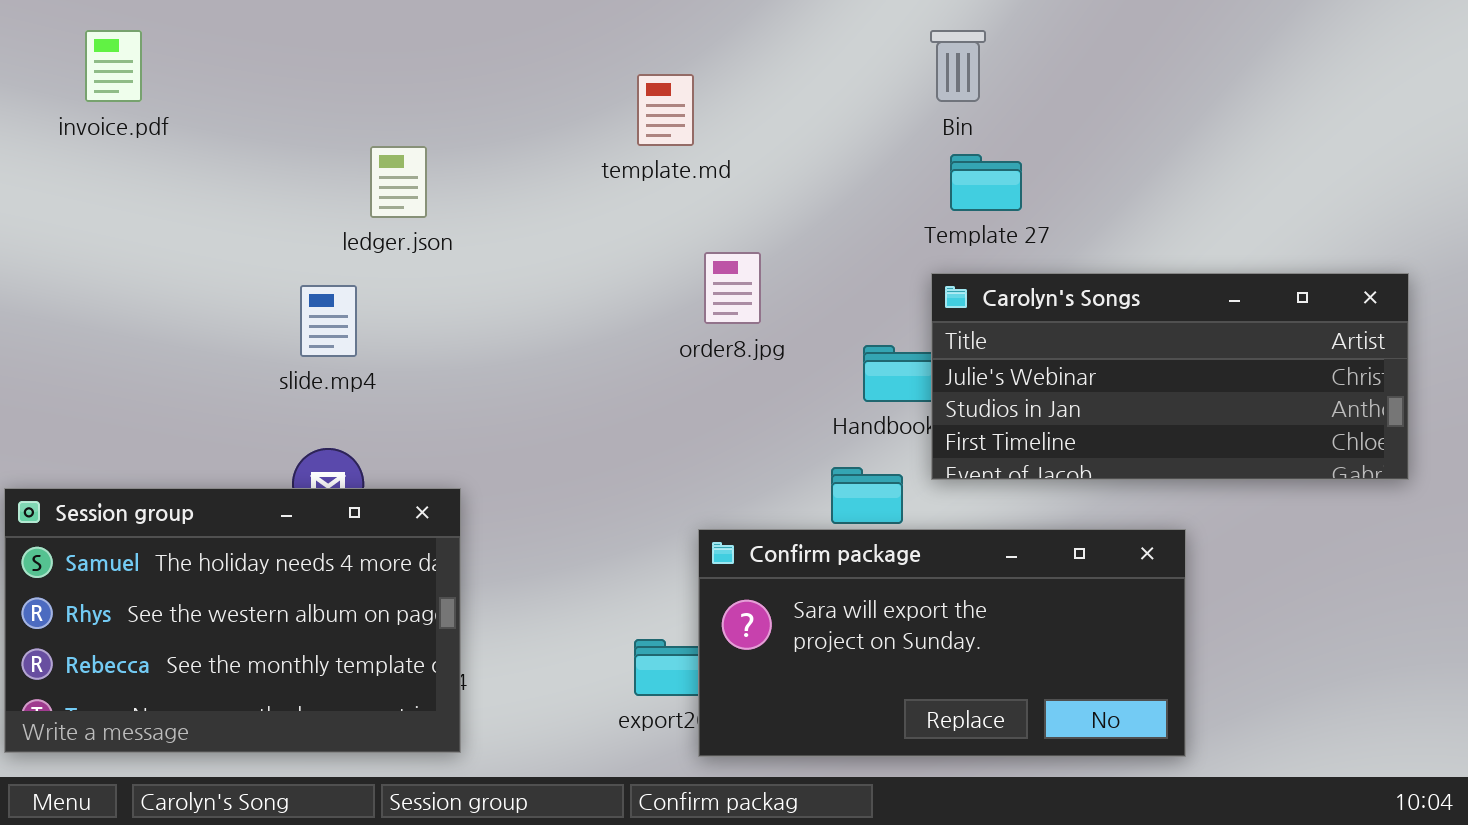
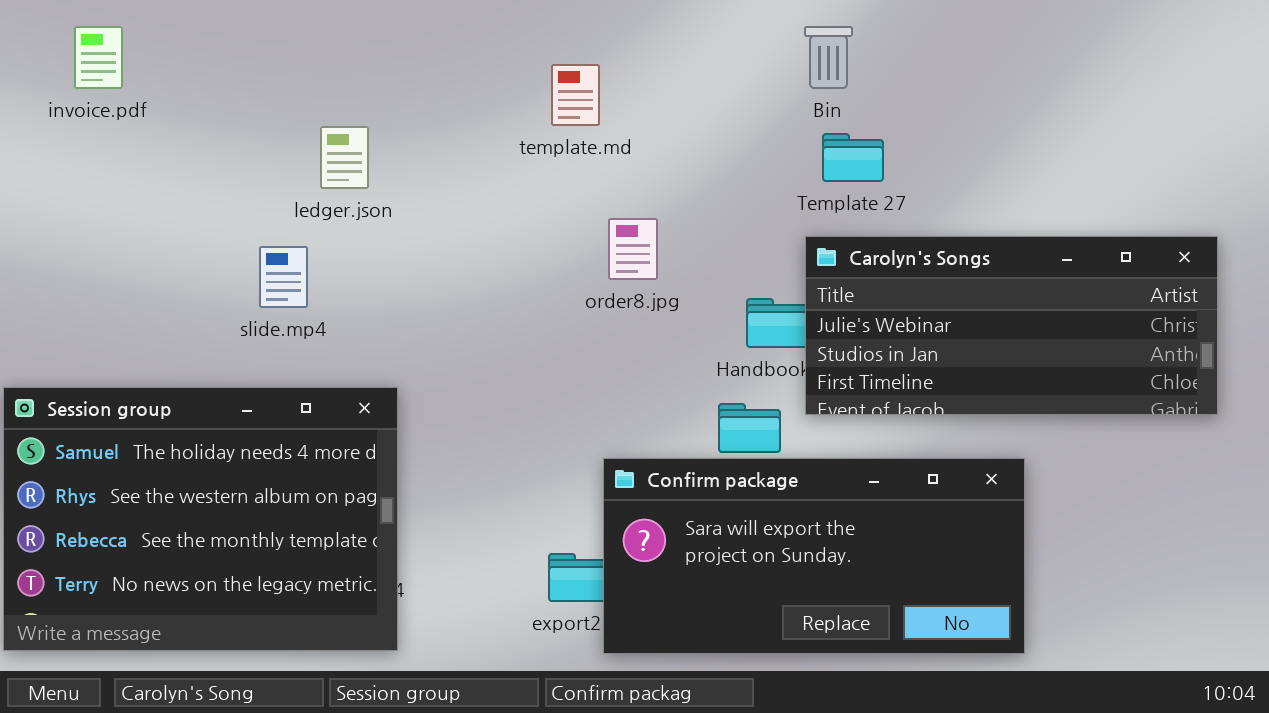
Session group: [4,488,461,753] -> [3,387,398,651], resized

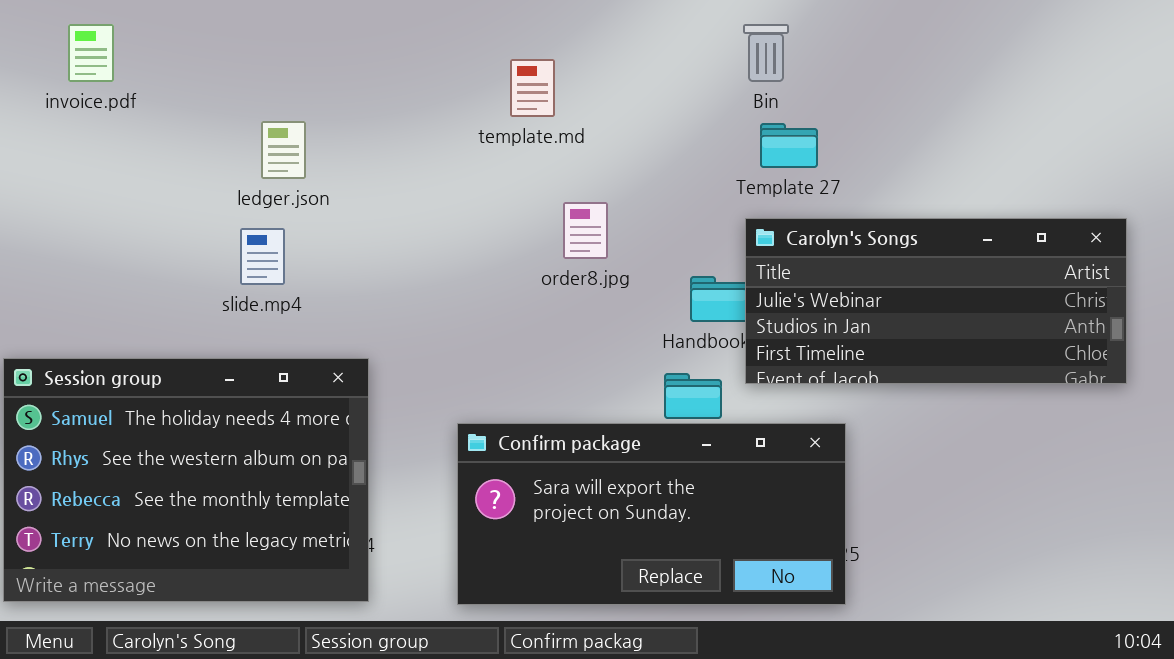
ledger.json: [320,126,369,189] -> [261,121,306,179], moved
Confirm package: [603,458,1025,654] -> [457,423,846,605], moved

